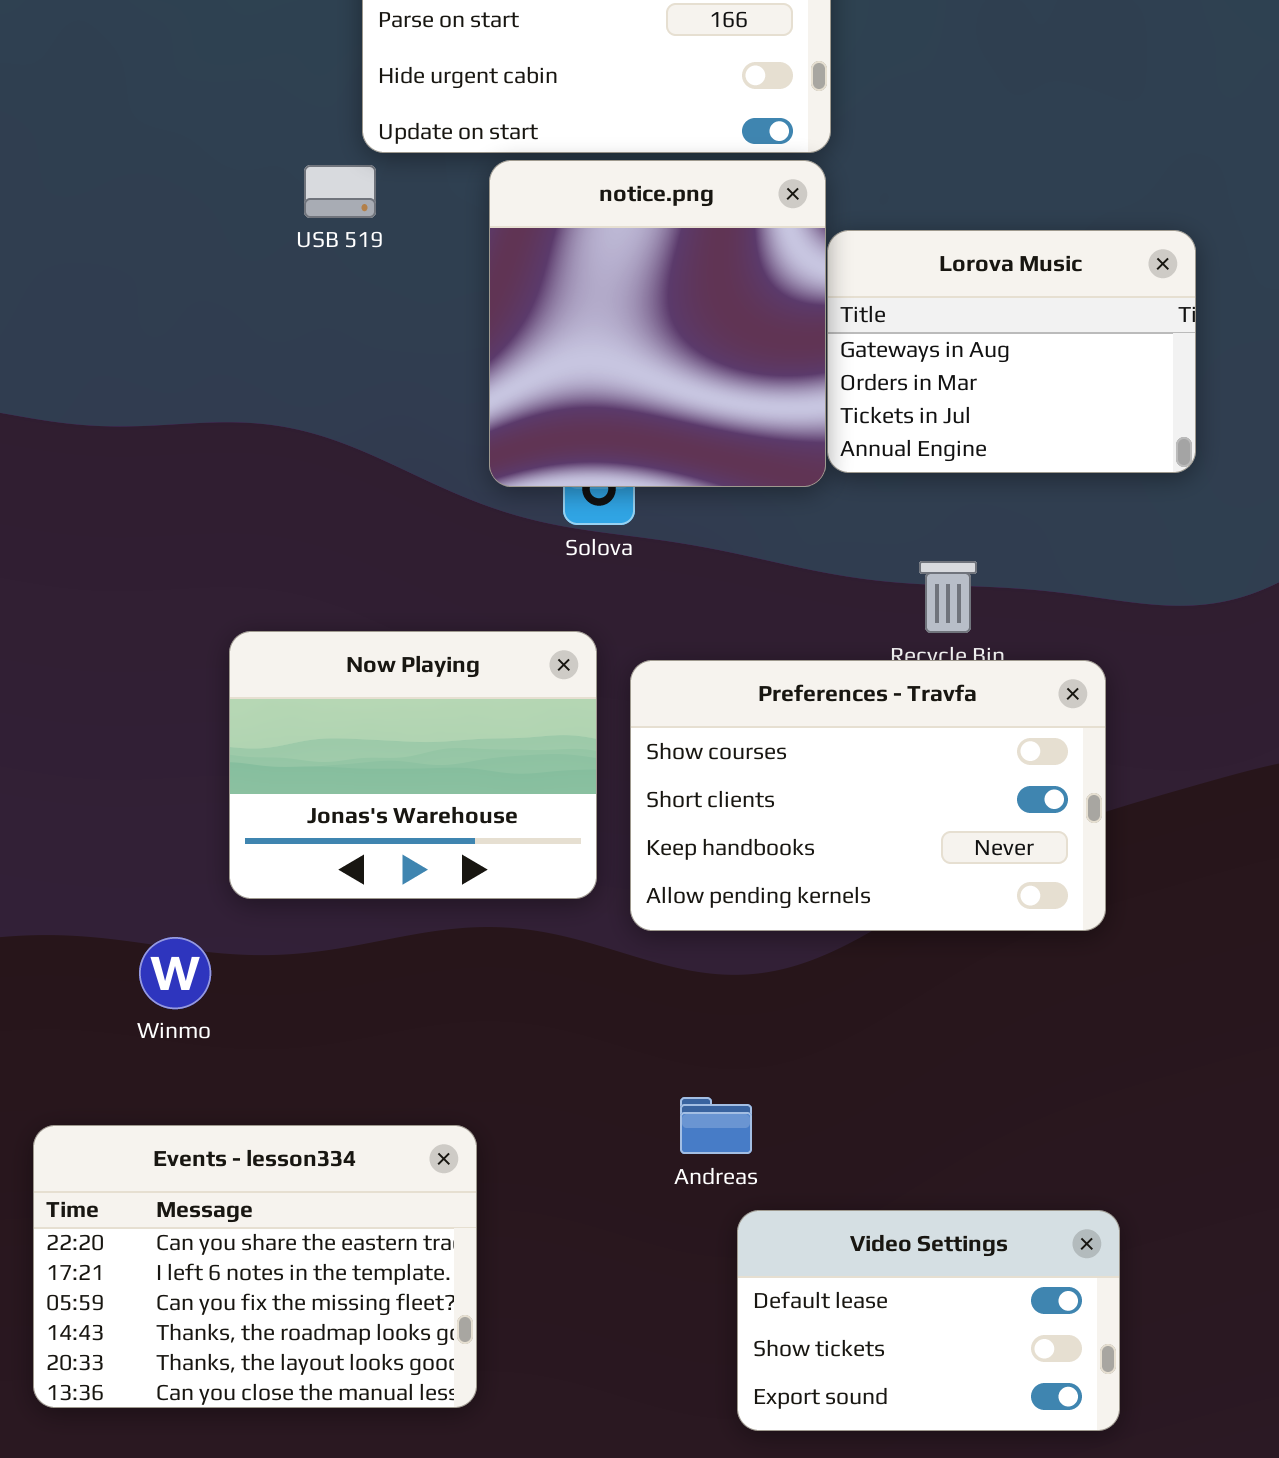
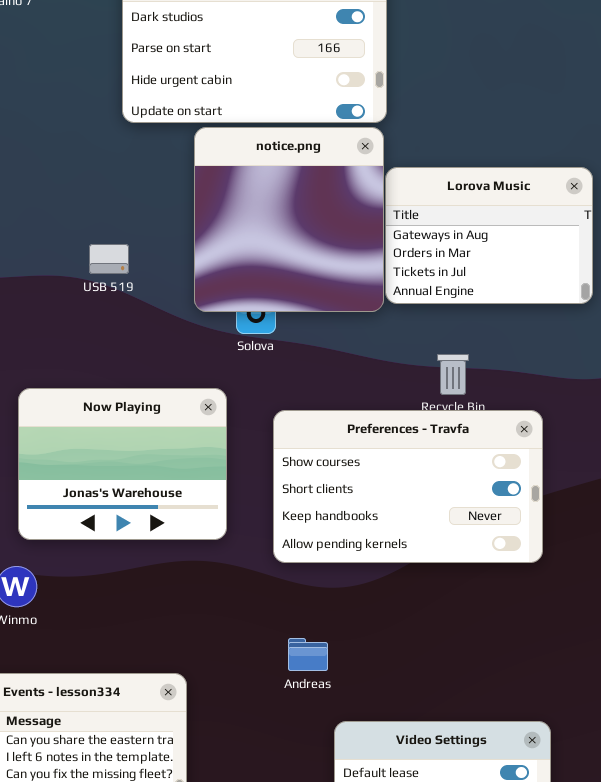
USB 519: [304,165,376,218] -> [89,244,129,274], moved
Now Playing: [229,631,597,899] -> [18,388,227,540], moved
Andreas: [680,1097,752,1154] -> [288,638,328,671], moved

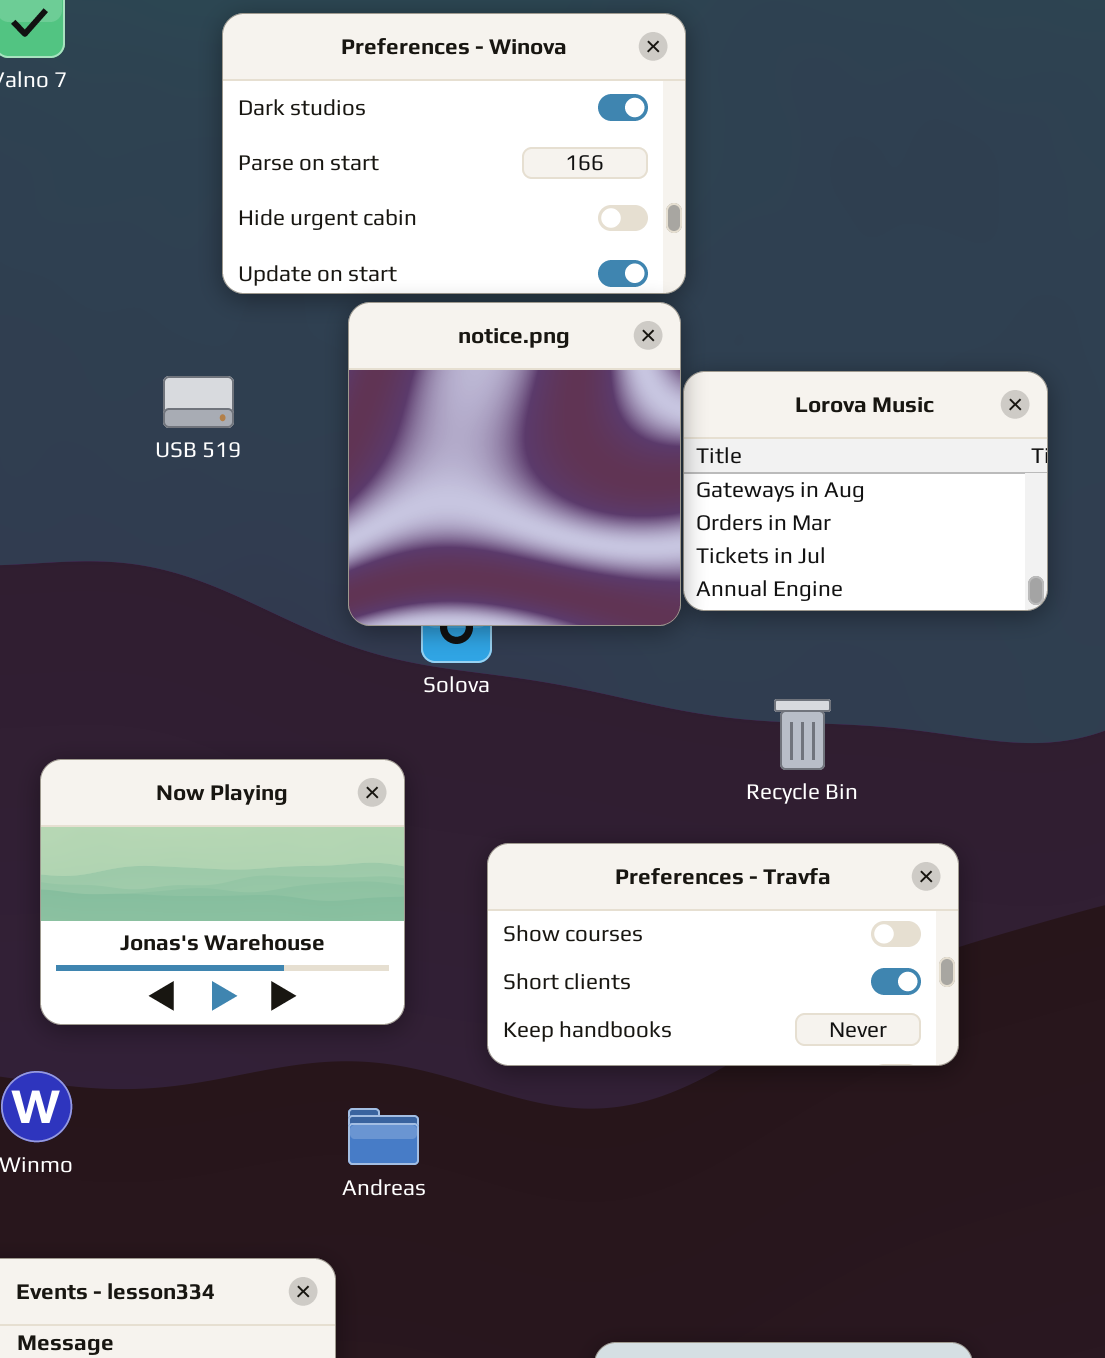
USB 519: [89,244,129,274] -> [163,376,234,428], moved
Preferences - Travfa: [273,410,543,563] -> [487,843,959,1066], resized
Andreas: [288,638,328,671] -> [348,1108,419,1165], moved

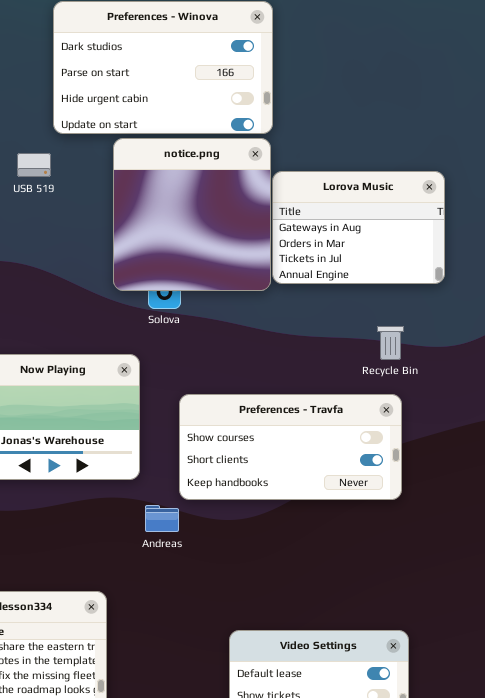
USB 519: [163,376,234,428] -> [17,153,51,177], moved
Recycle Bin: [774,699,831,770] -> [377,326,404,360], moved
Andreas: [348,1108,419,1165] -> [145,505,179,532], moved

